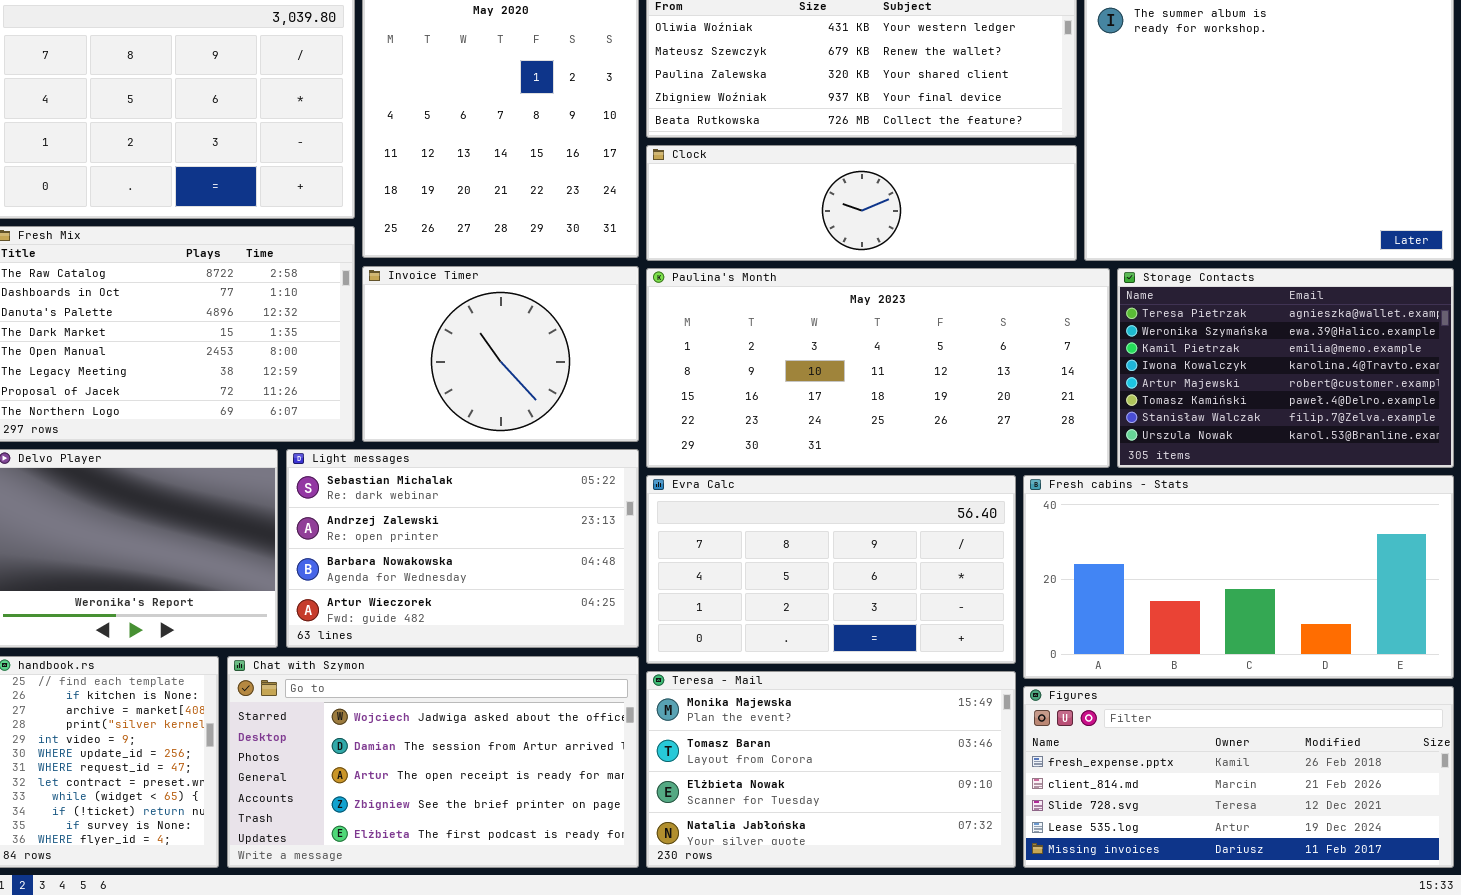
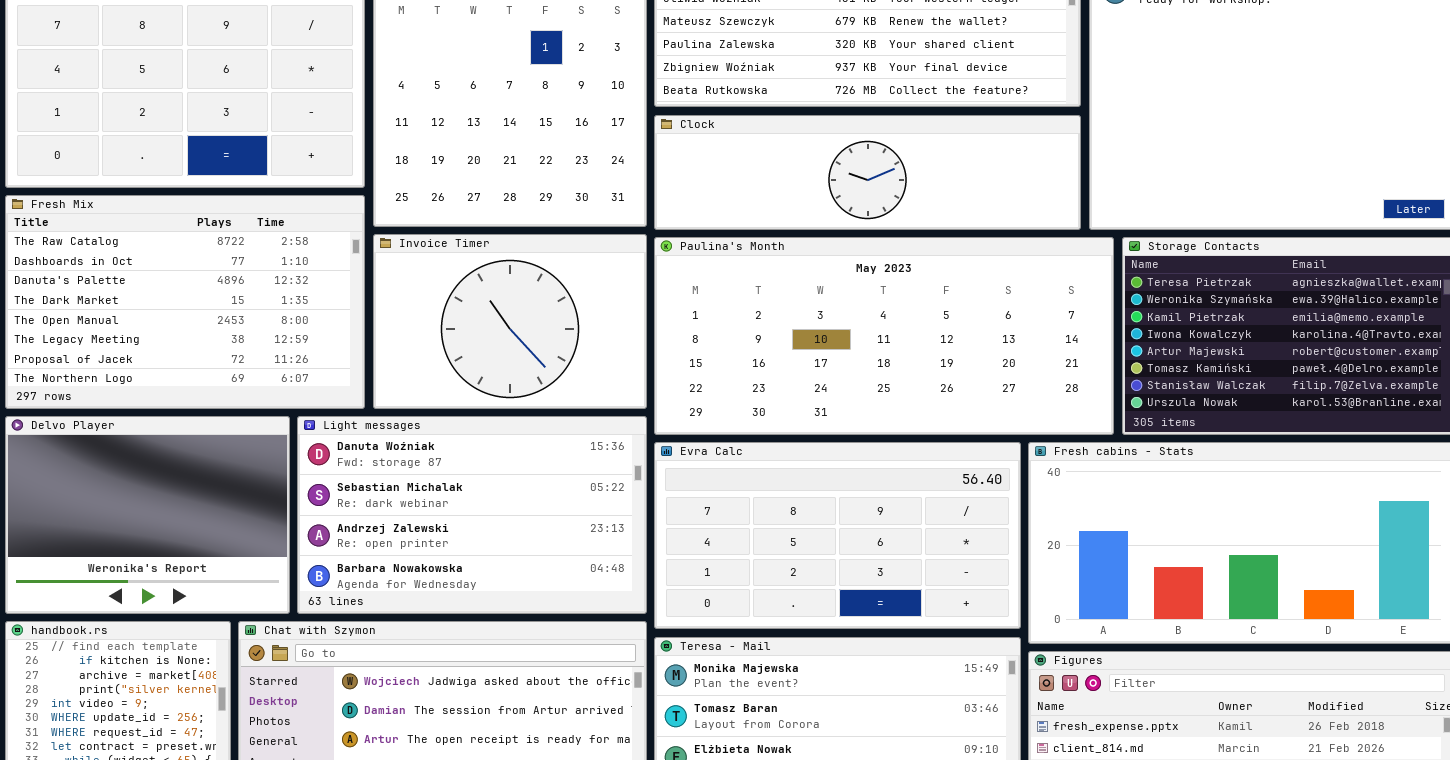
Light messages: [286,449,639,648] -> [297,416,647,614], scrolled up 1 row

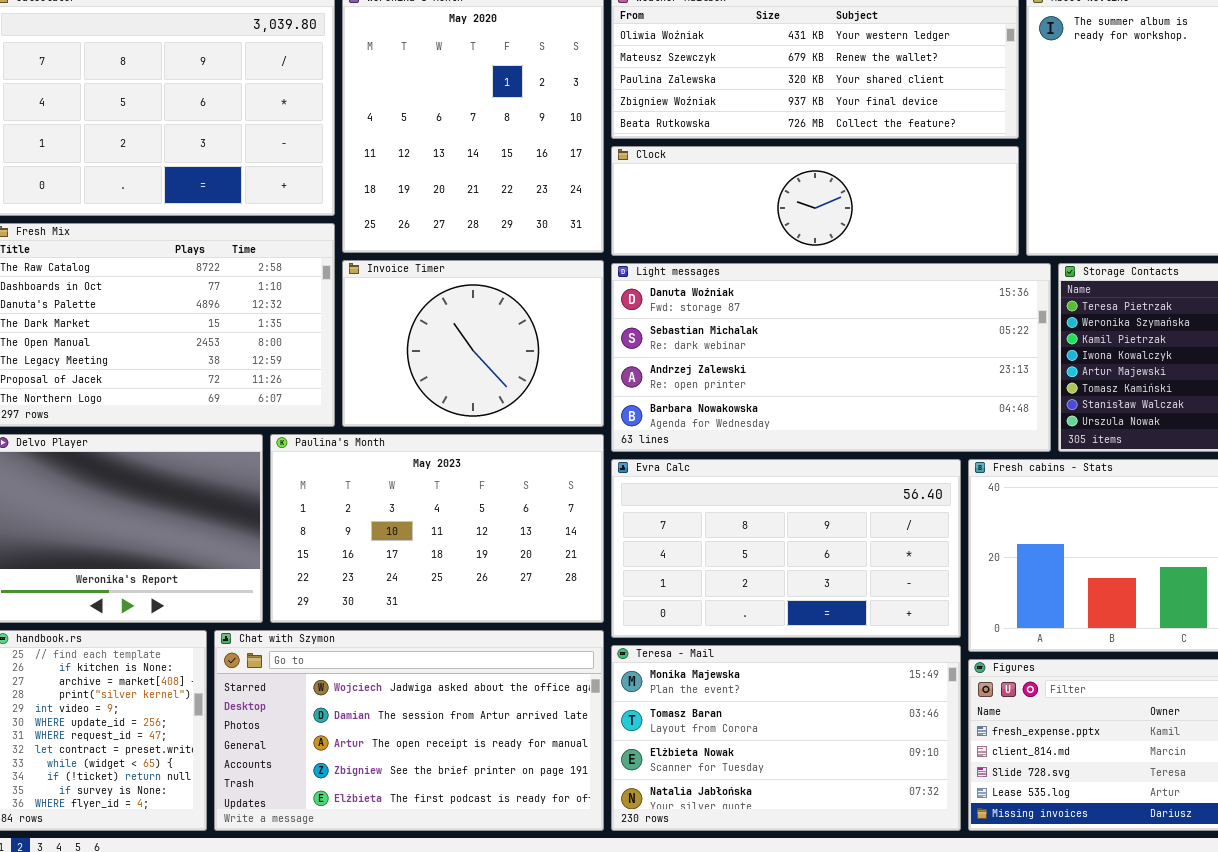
Paulina's Month: [654,237,1114,435] -> [270,434,604,623], moved, resized
Light messages: [297,416,647,614] -> [611,263,1051,452], moved, resized

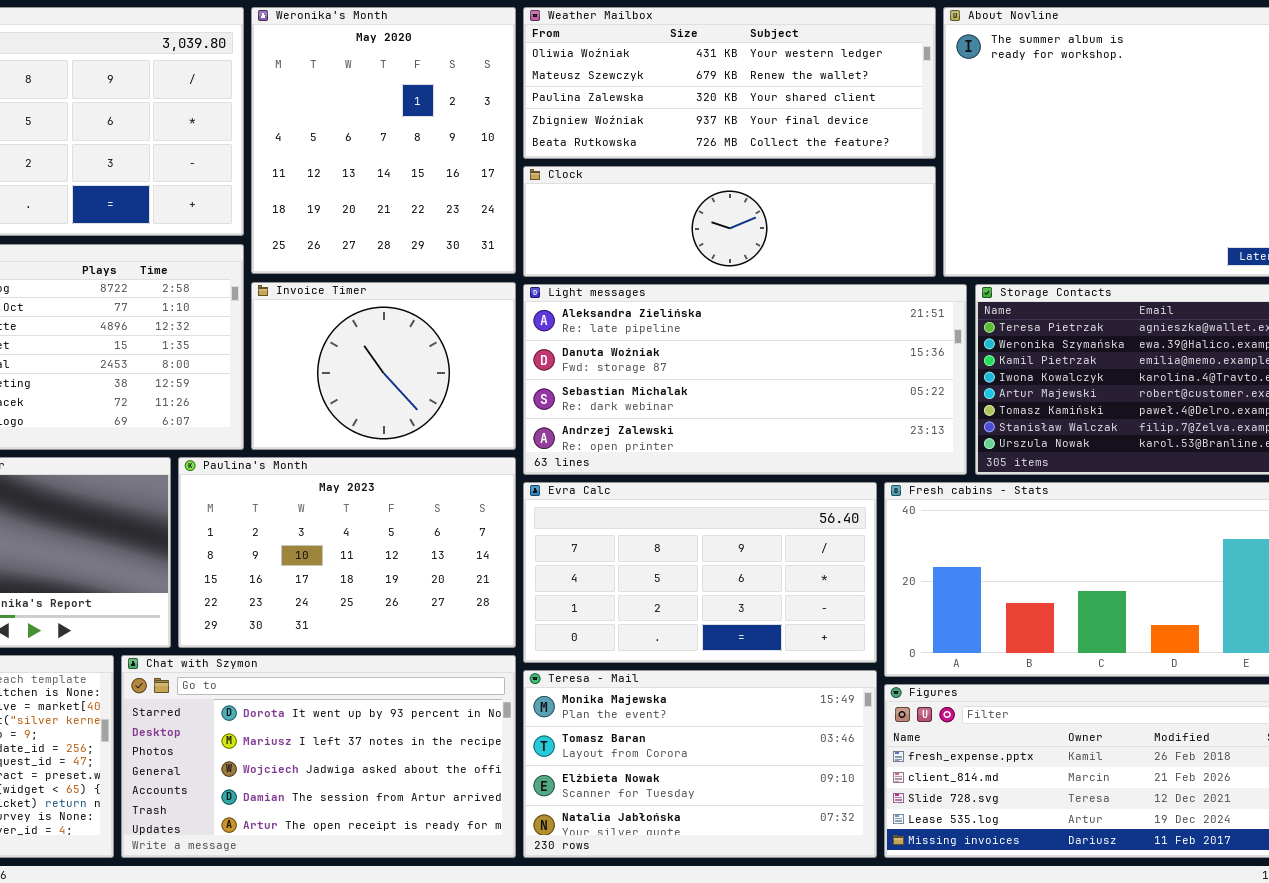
Light messages: [611,263,1051,452] -> [523,284,967,475], scrolled up 1 row
Chat with Szymon: [214,630,604,831] -> [121,655,516,858], scrolled up 2 rows

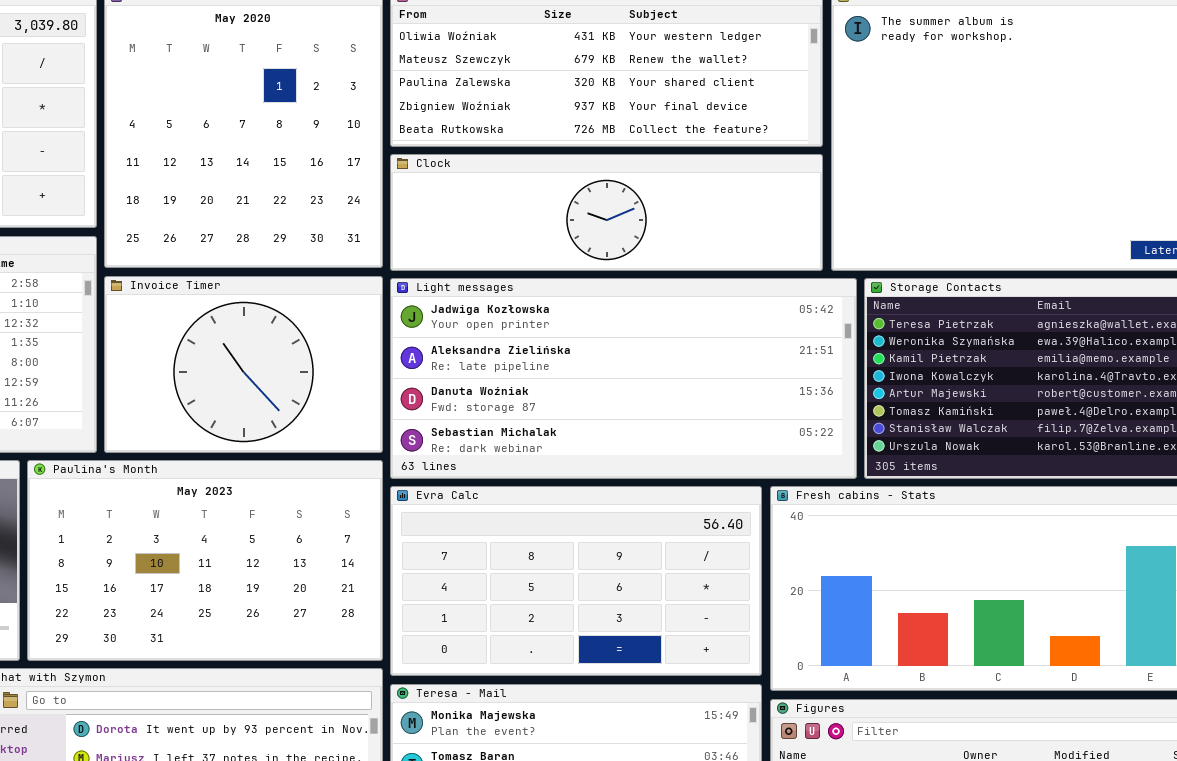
Light messages: [523,284,967,475] -> [390,278,857,479], scrolled up 1 row

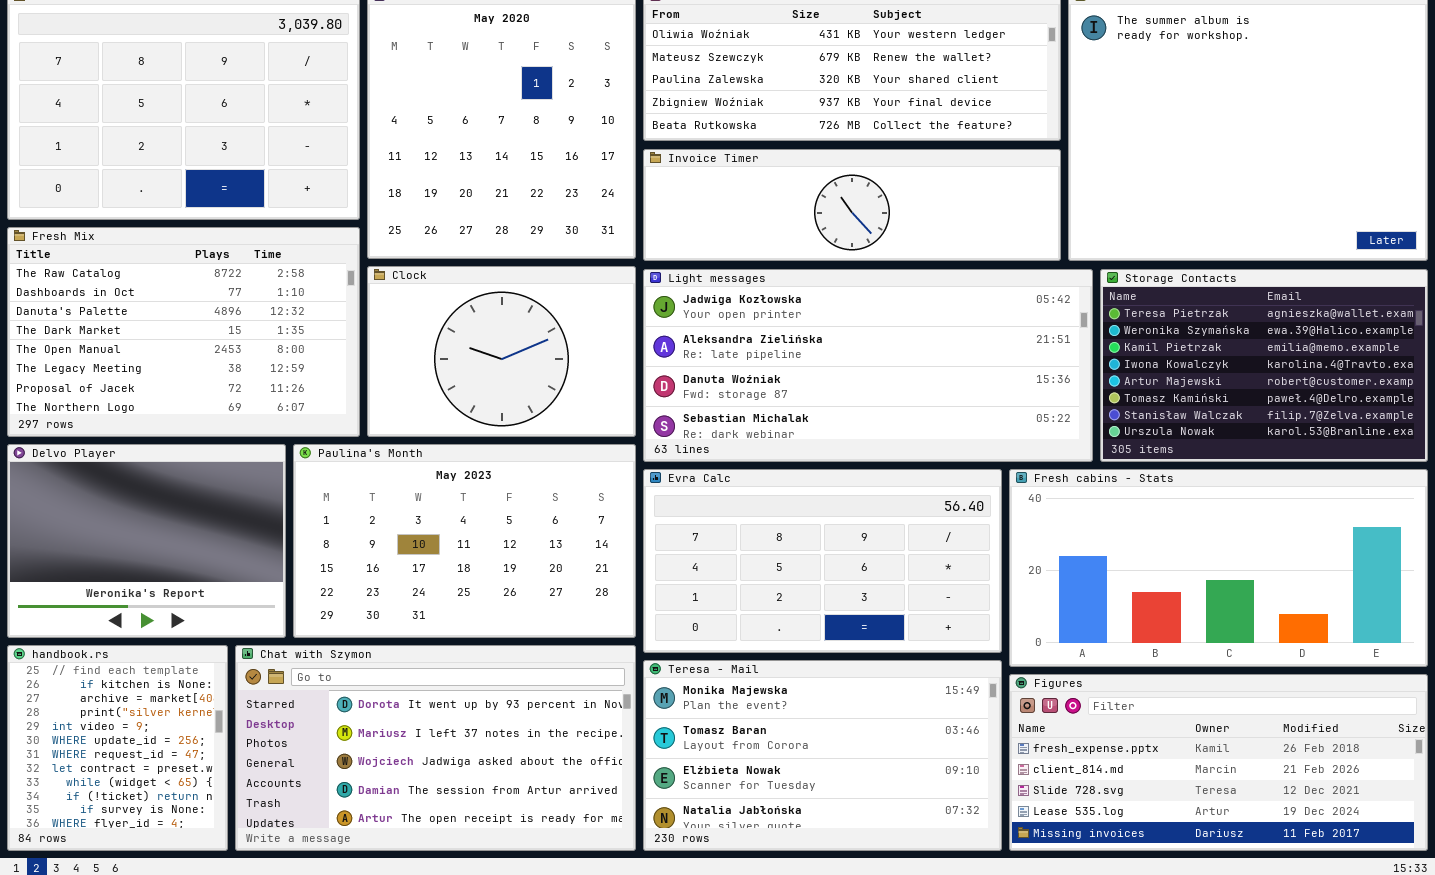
Clock: [390,154,823,271] -> [367,266,636,437], moved, resized
Invoice Timer: [104,276,383,453] -> [643,149,1061,261], moved, resized

